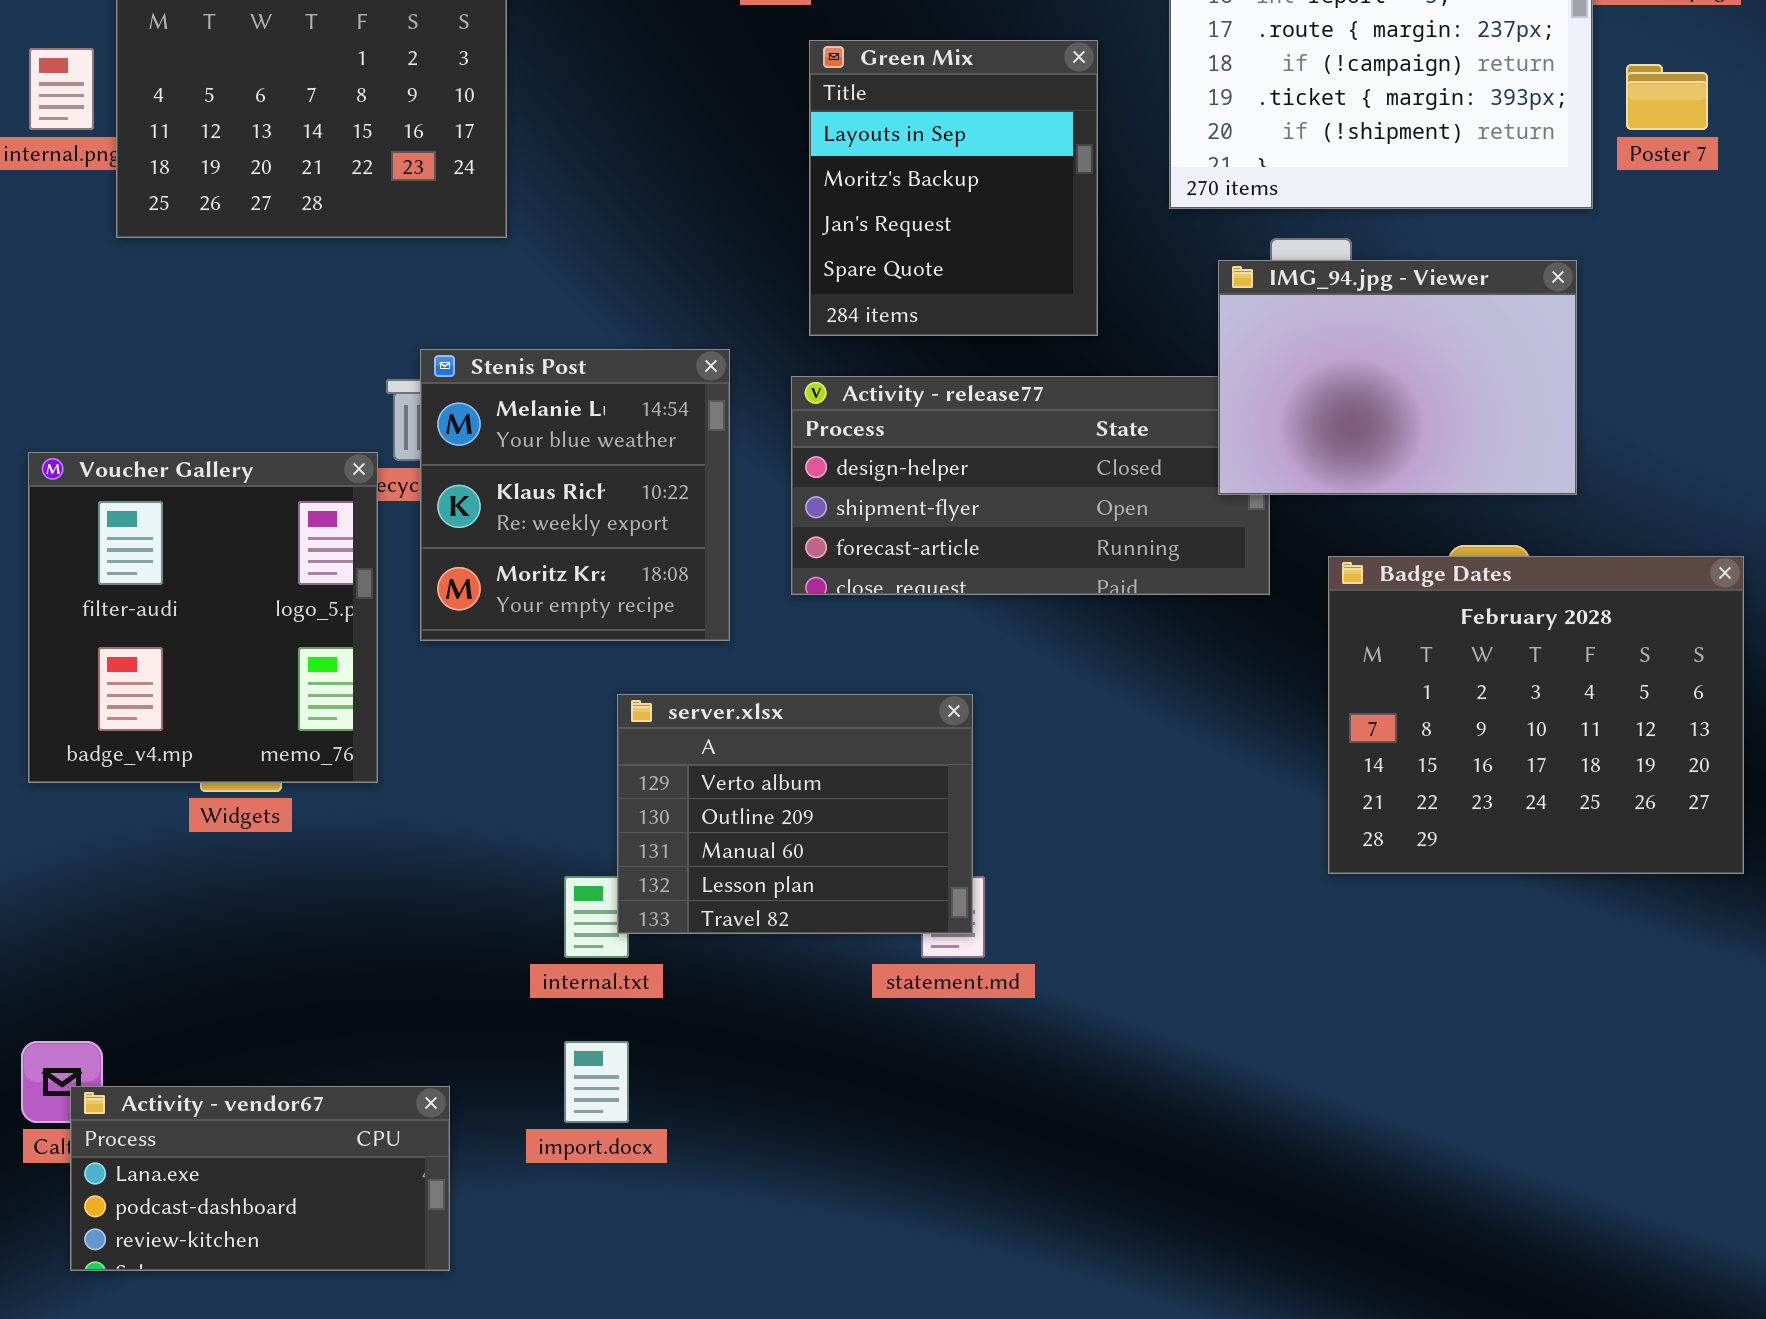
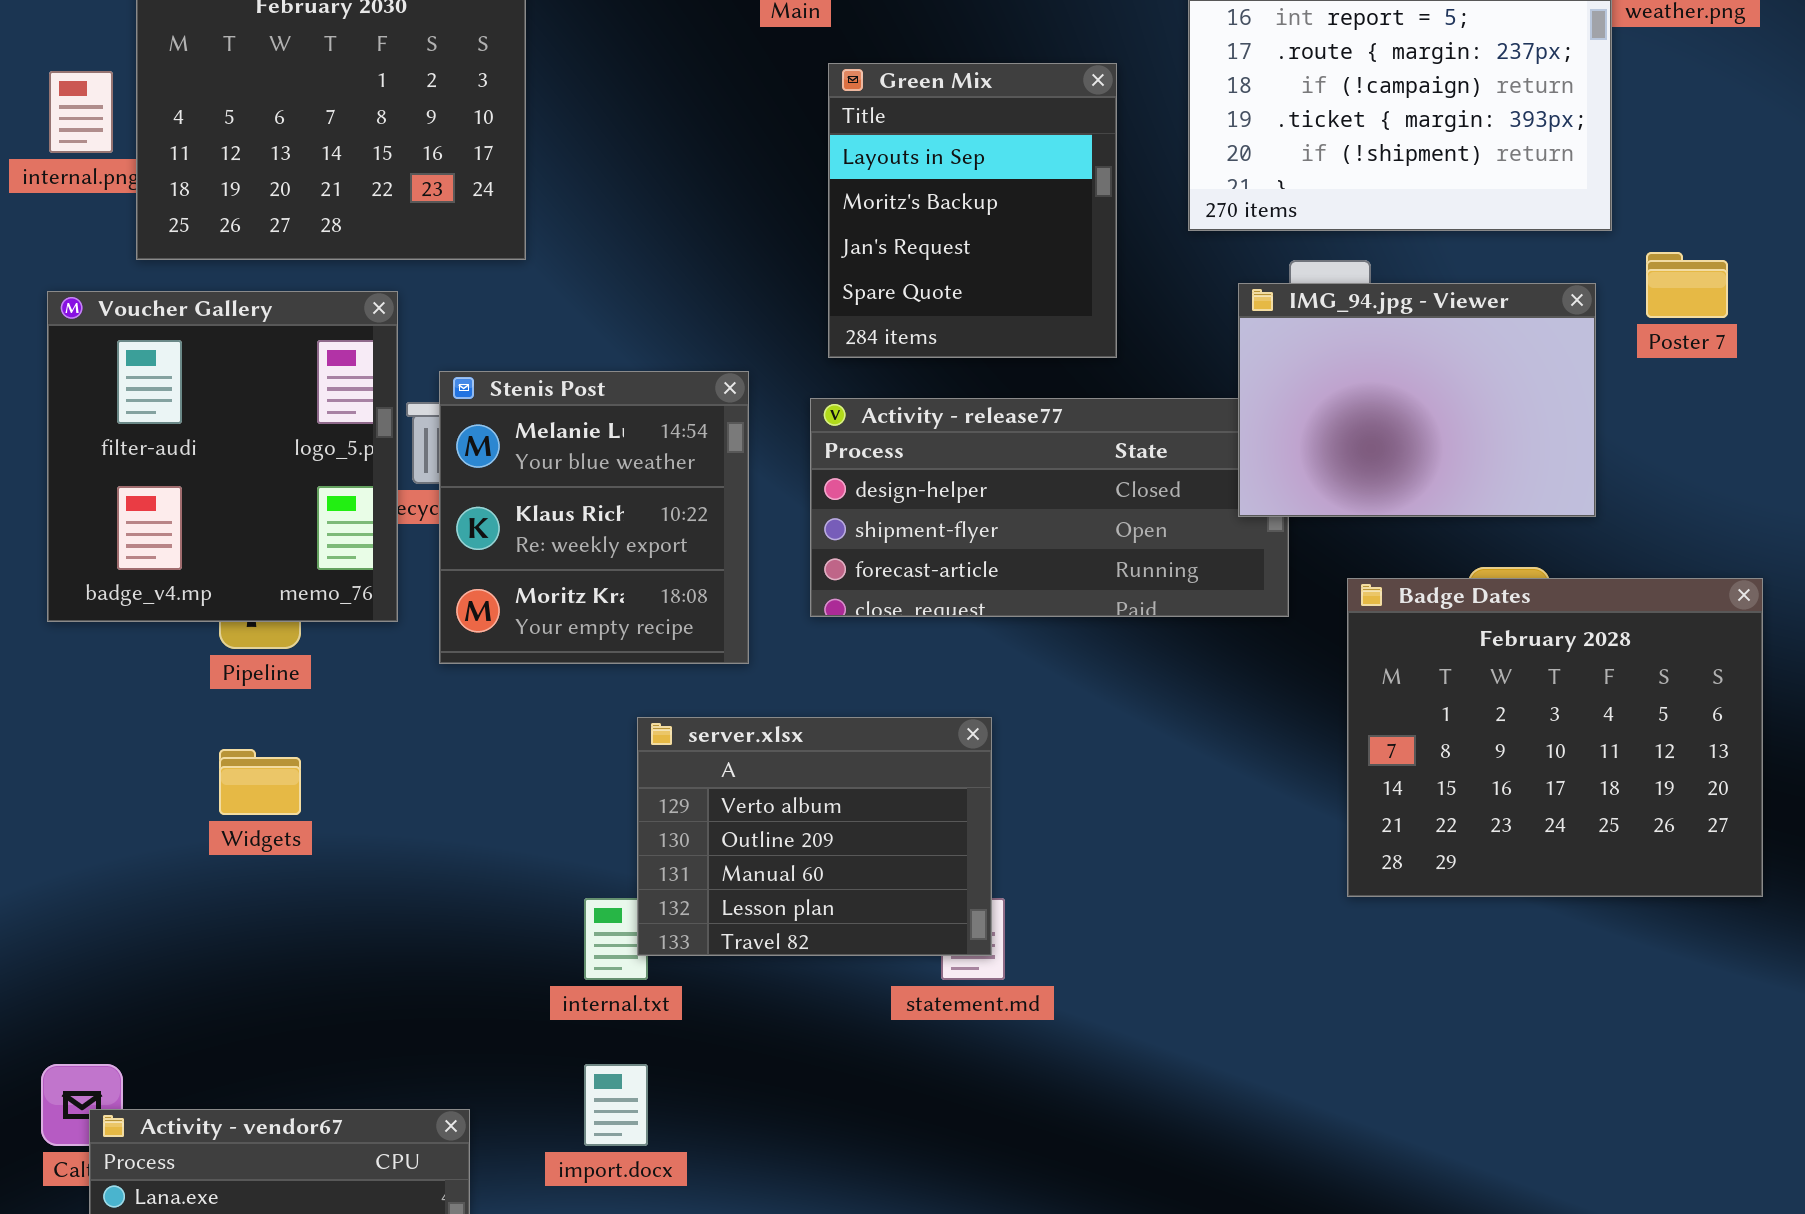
Poster 7: [1626,64,1708,130] -> [1646,252,1728,318], moved
Voucher Gallery: [28,452,378,783] -> [47,291,398,622], moved

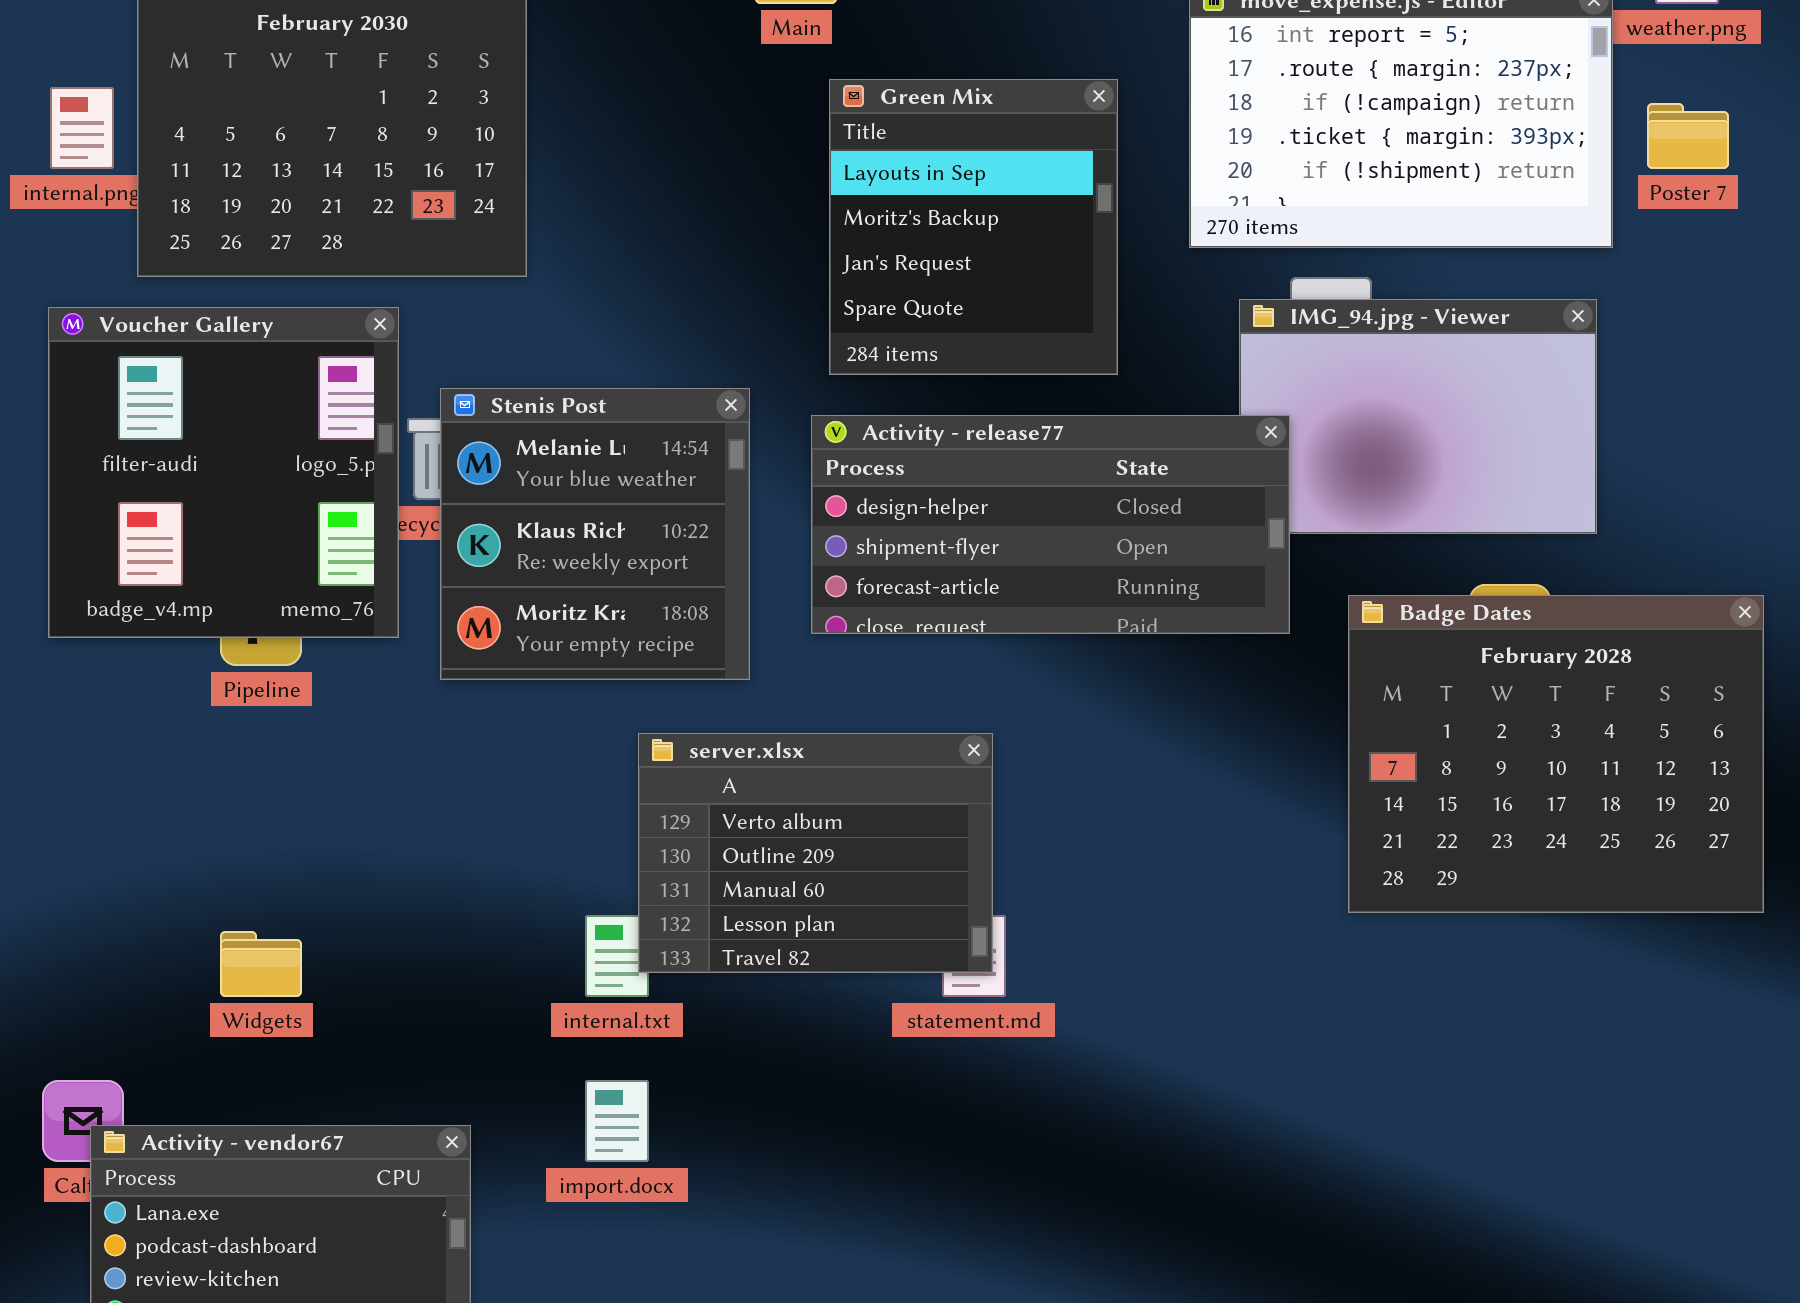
Poster 7: [1646,252,1728,318] -> [1647,103,1729,169], moved
Activity - release77: [810,398,1289,617] -> [811,415,1290,634], raised
Widgets: [219,749,301,815] -> [220,931,302,997], moved

